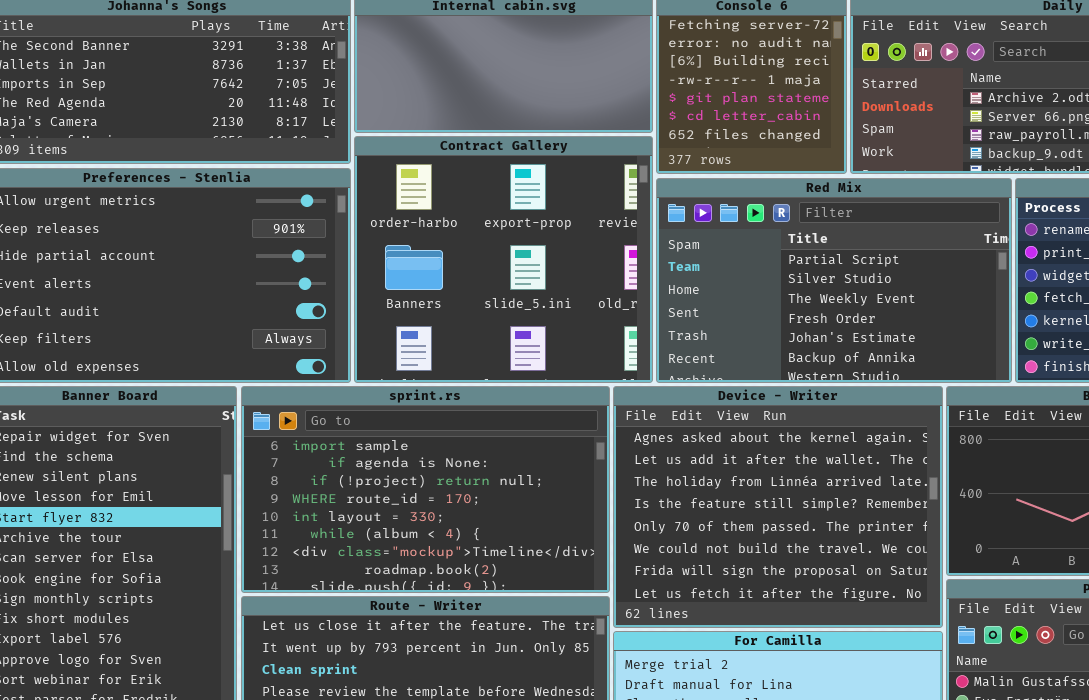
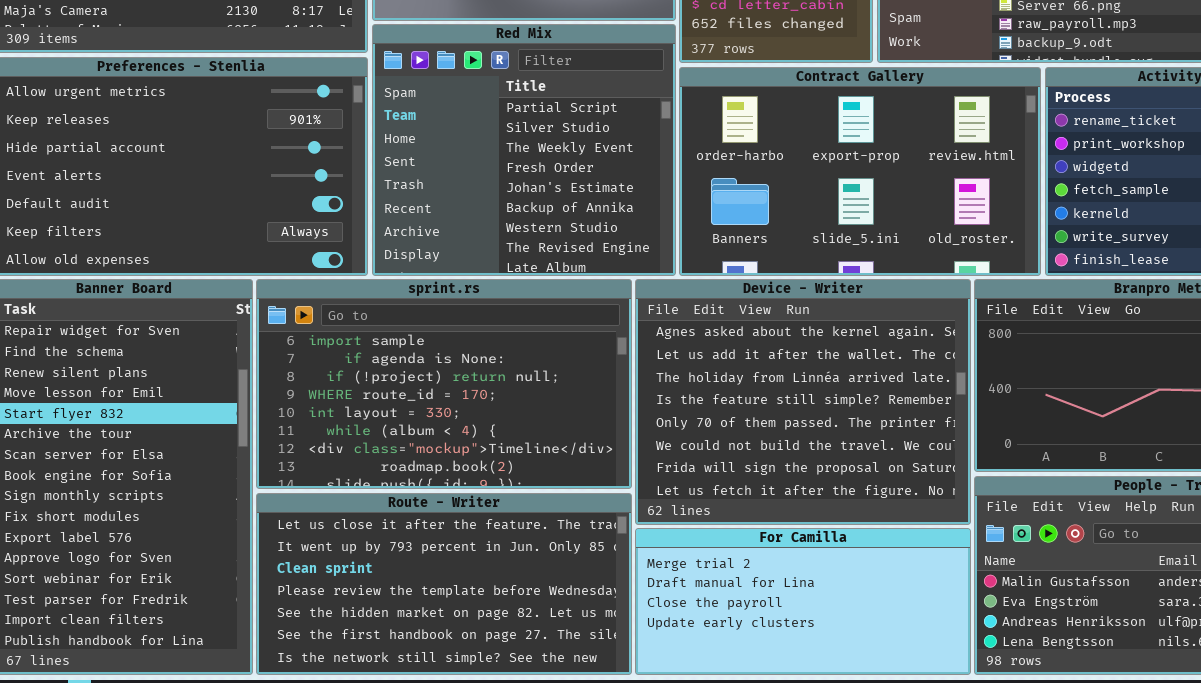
Contract Gallery: [354,136,653,383] -> [679,67,1041,276], moved, resized
Red Mix: [656,178,1012,383] -> [372,24,676,276], moved, resized

